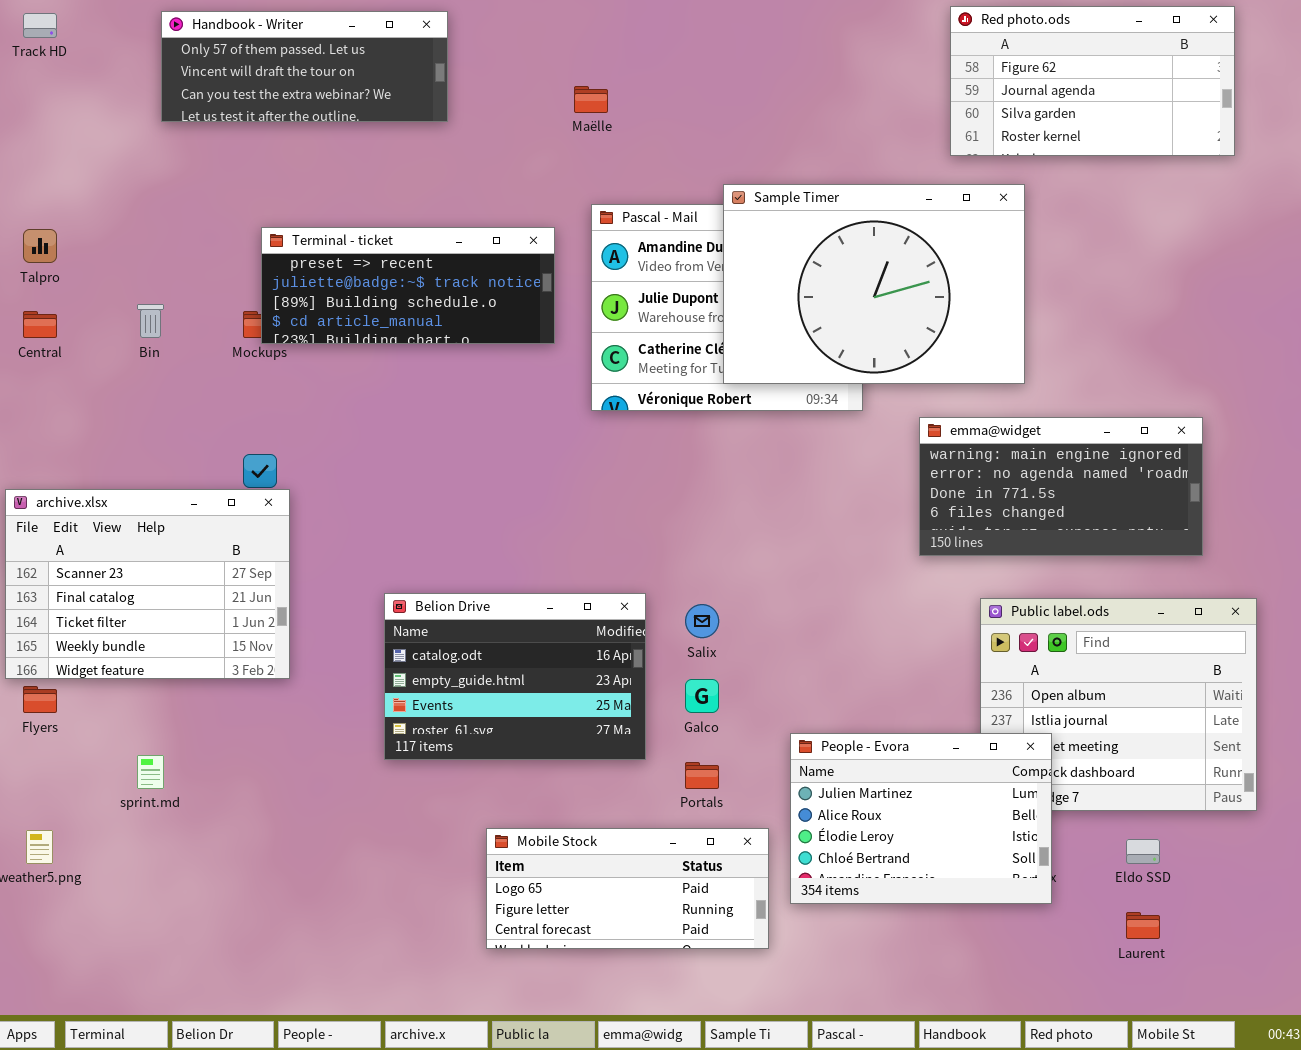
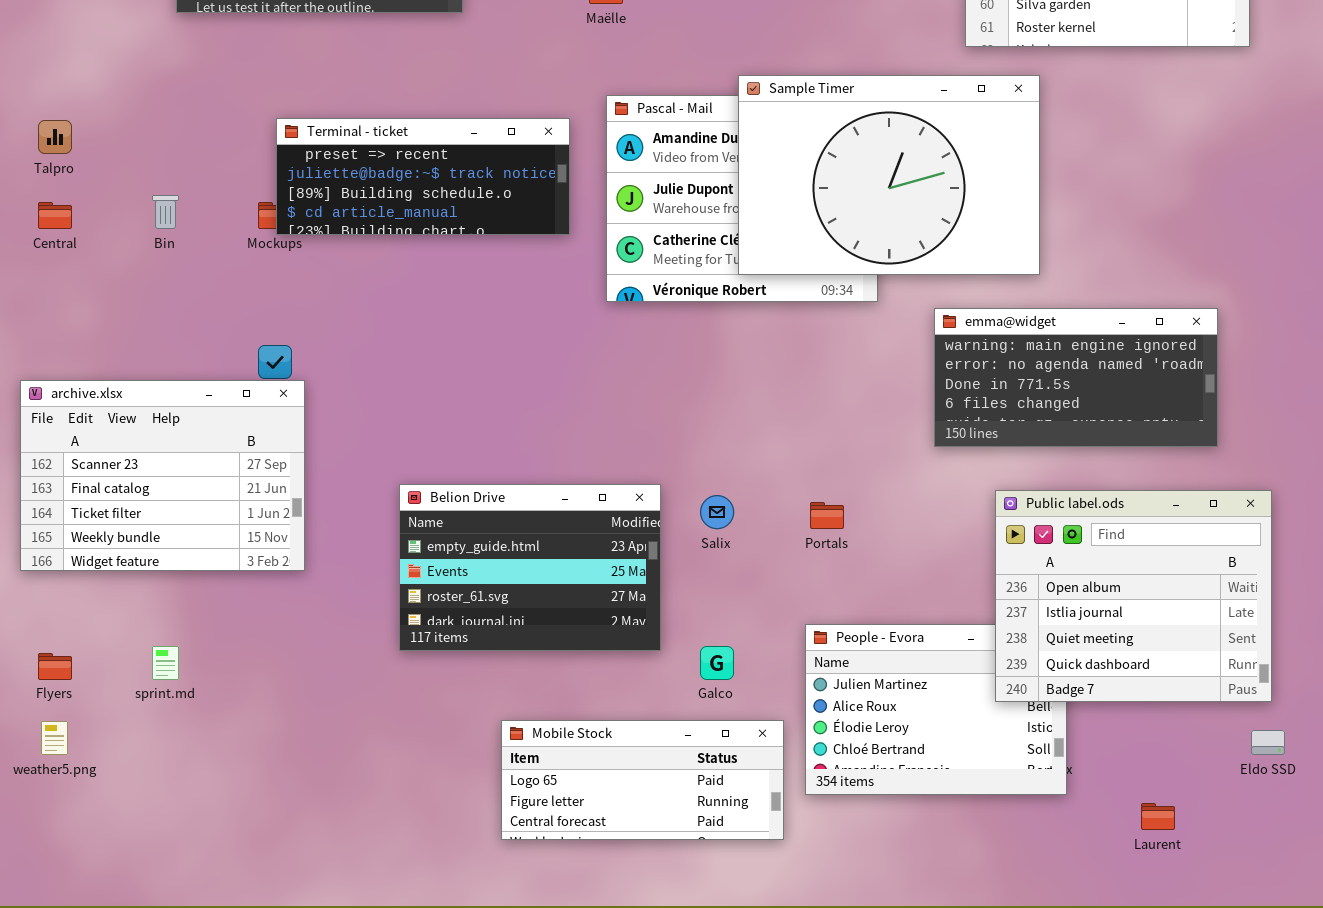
Belion Drive: [384,593,646,760] -> [399,484,661,651], scrolled down 1 row
Public label.ods: [980,598,1257,811] -> [995,490,1272,702], raised
Galco: [685,679,719,713] -> [700,646,734,680], moved
Flyers: [23,686,57,713] -> [38,653,72,680], moved
Portals: [685,762,719,789] -> [810,502,844,529], moved
Eldo SSD: [1126,839,1160,864] -> [1251,730,1285,755], moved

